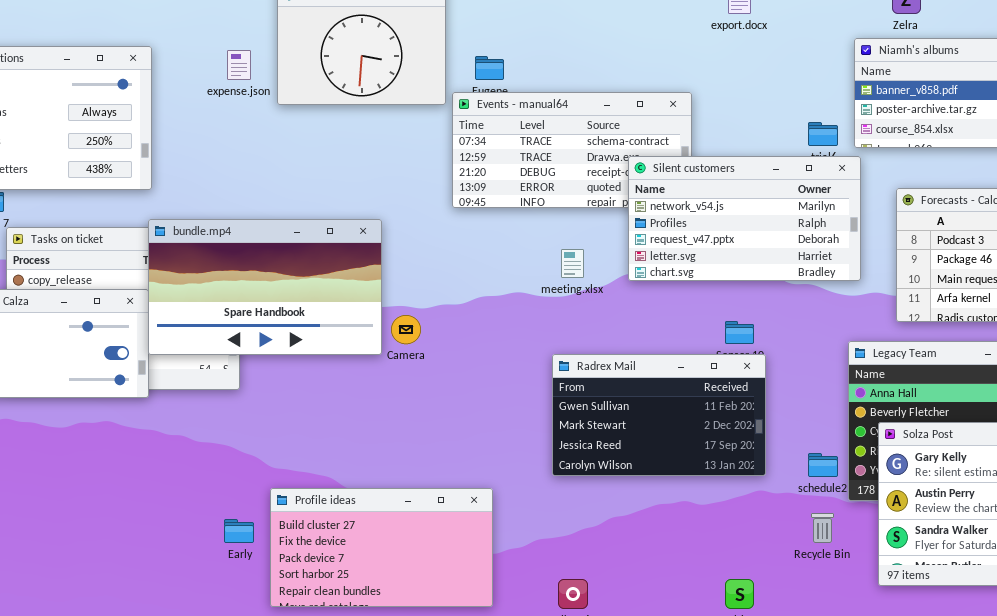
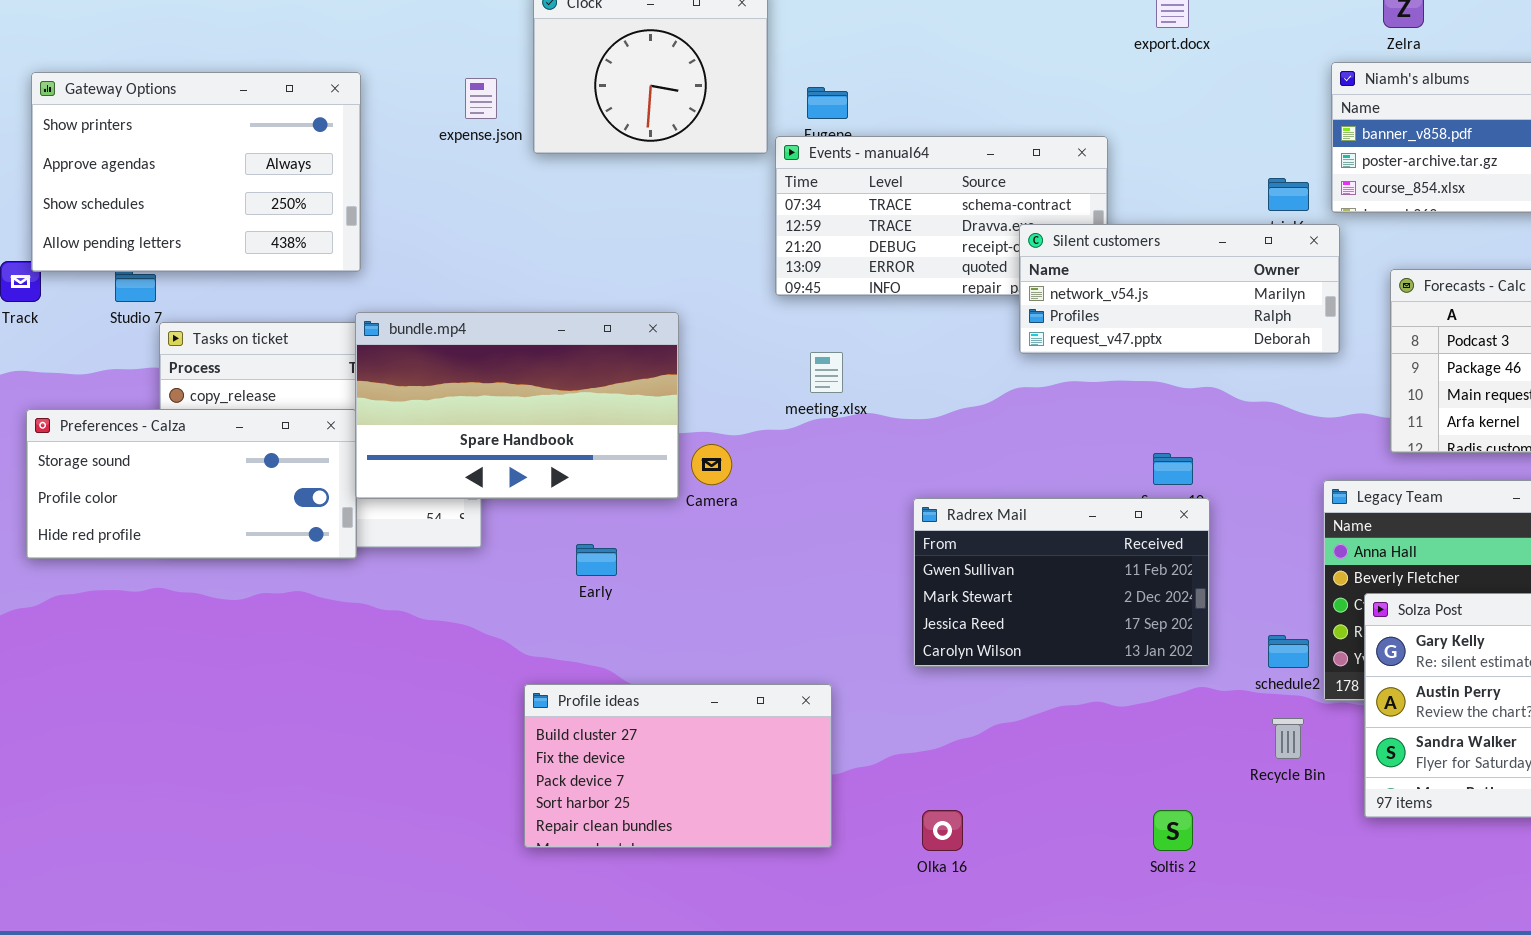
Silent customers: [628,156,861,281] -> [1019,224,1340,354], resized
meeting.xlsx: [561,249,584,278] -> [810,352,843,393], moved
Early: [224,519,254,543] -> [576,544,617,576], moved

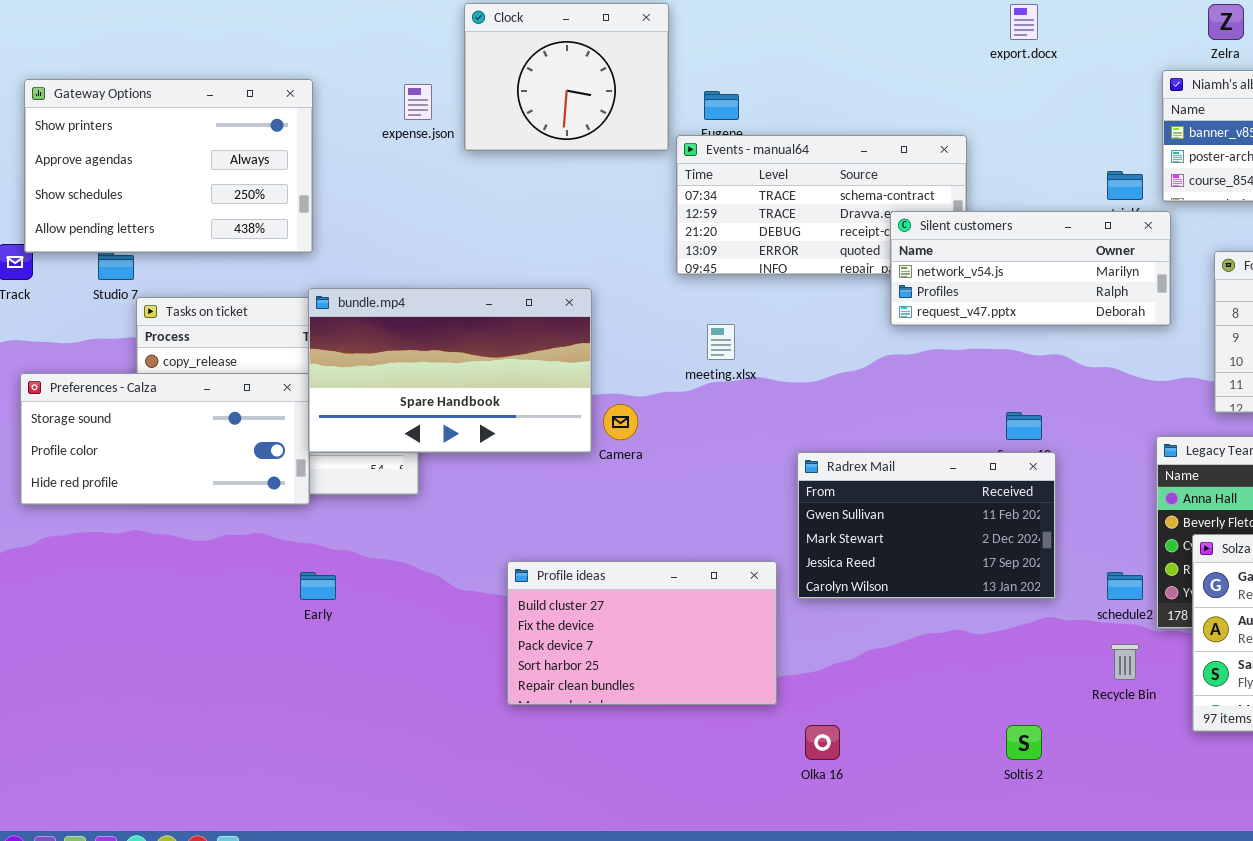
Early: [576,544,617,576] -> [300,572,336,600], moved
Profile ideas: [524,684,832,848] -> [507,561,777,705], moved

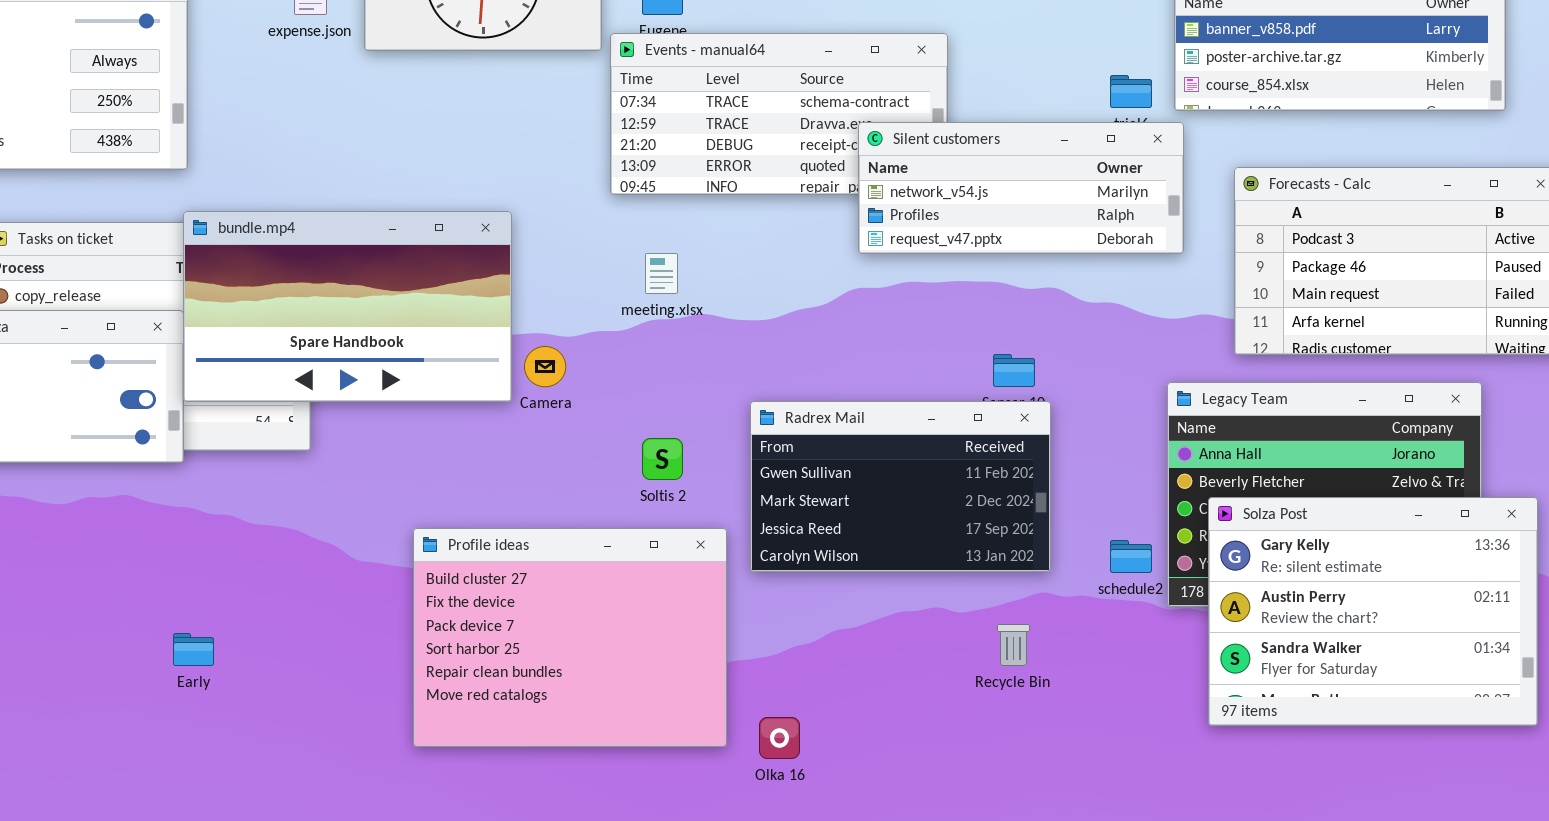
Profile ideas: [507,561,777,705] -> [413,528,727,747], resized
Early: [300,572,336,600] -> [173,633,214,666], moved
Recycle Bin: [1111,644,1139,680] -> [997,624,1030,666], moved
Soltis 2: [1006,725,1042,760] -> [642,438,683,480], moved

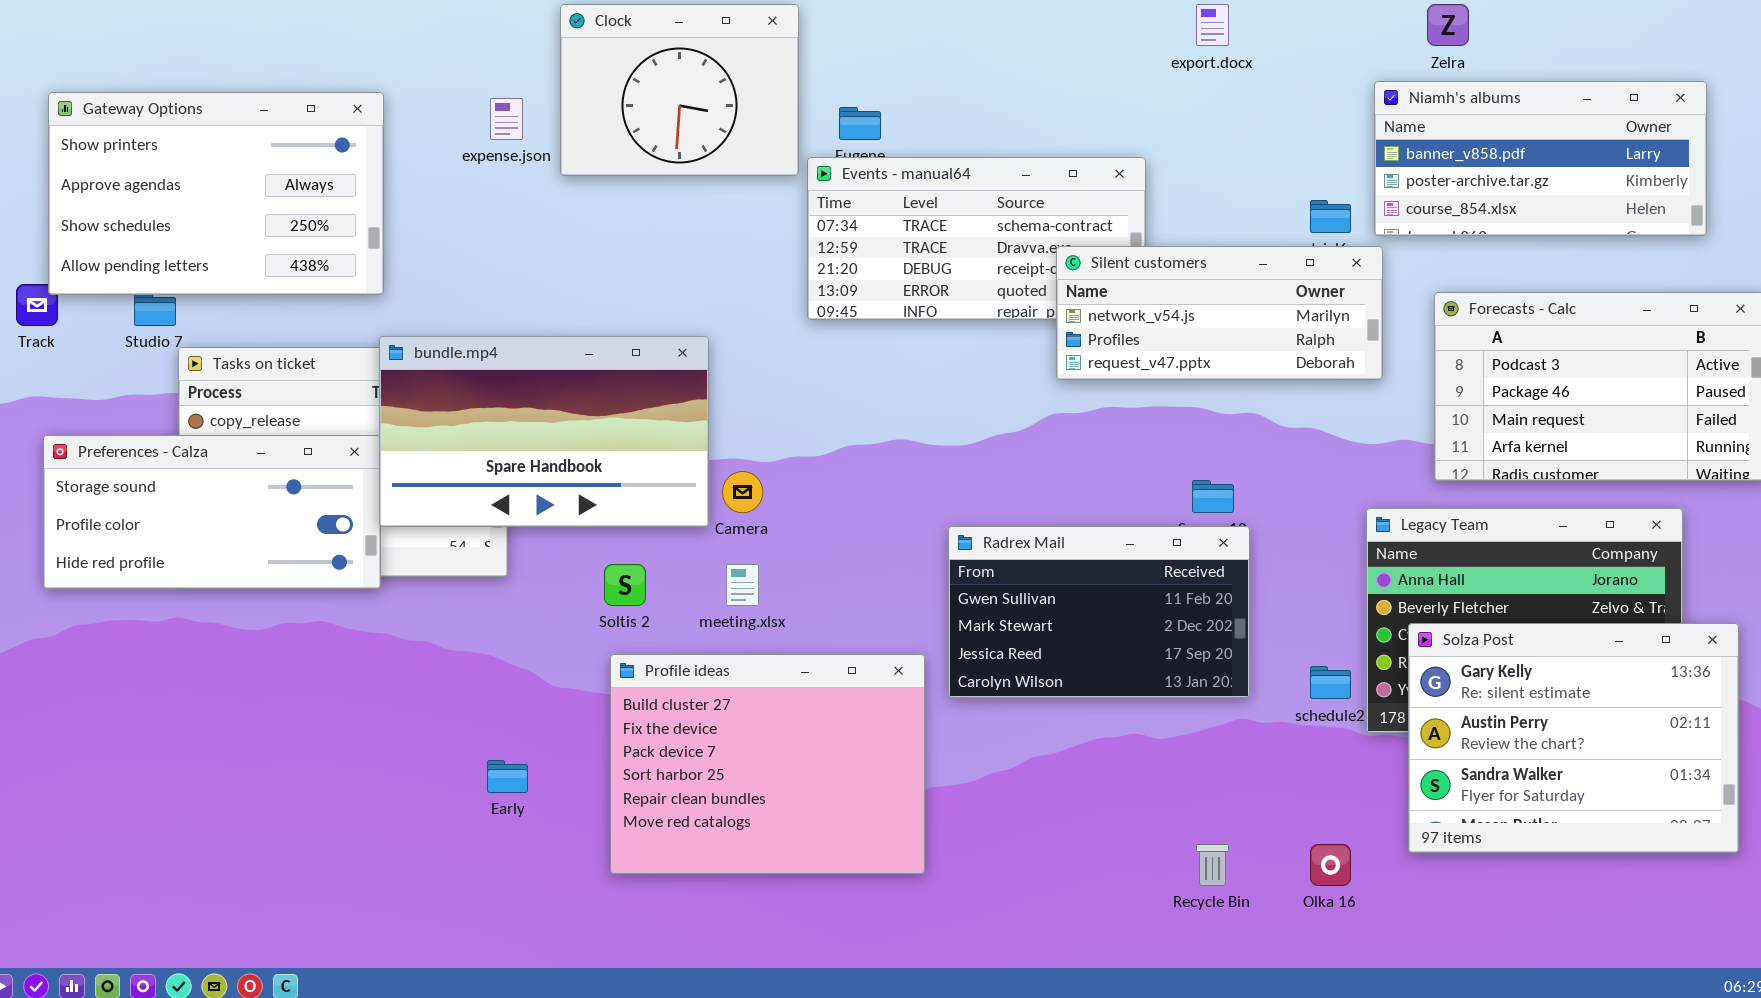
meeting.xlsx: [645,253,678,294] -> [726,564,759,606], moved
Soltis 2: [642,438,683,480] -> [604,564,646,606], moved
Recycle Bin: [997,624,1030,666] -> [1196,844,1229,886], moved
Early: [173,633,214,666] -> [487,760,528,793], moved
Olka 16: [759,717,800,759] -> [1310,844,1351,886], moved

